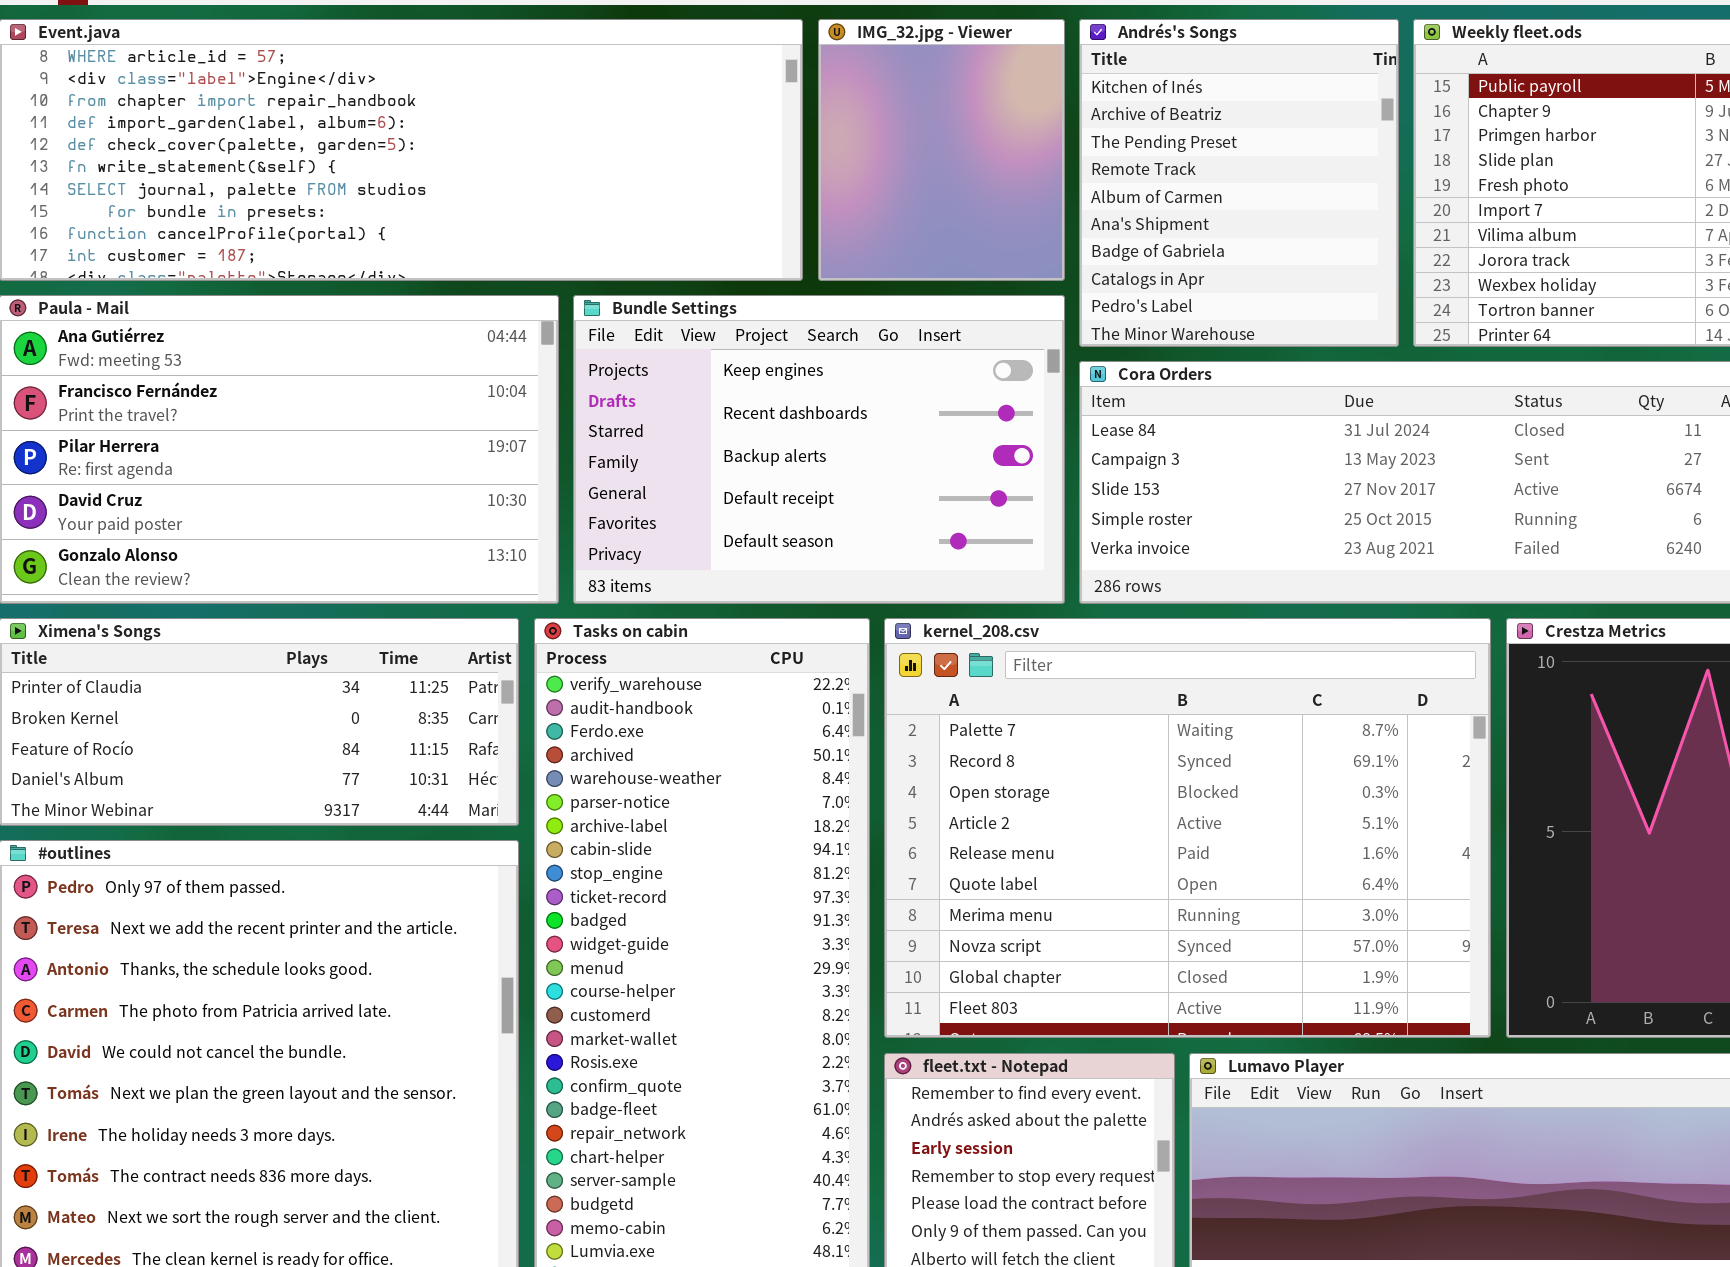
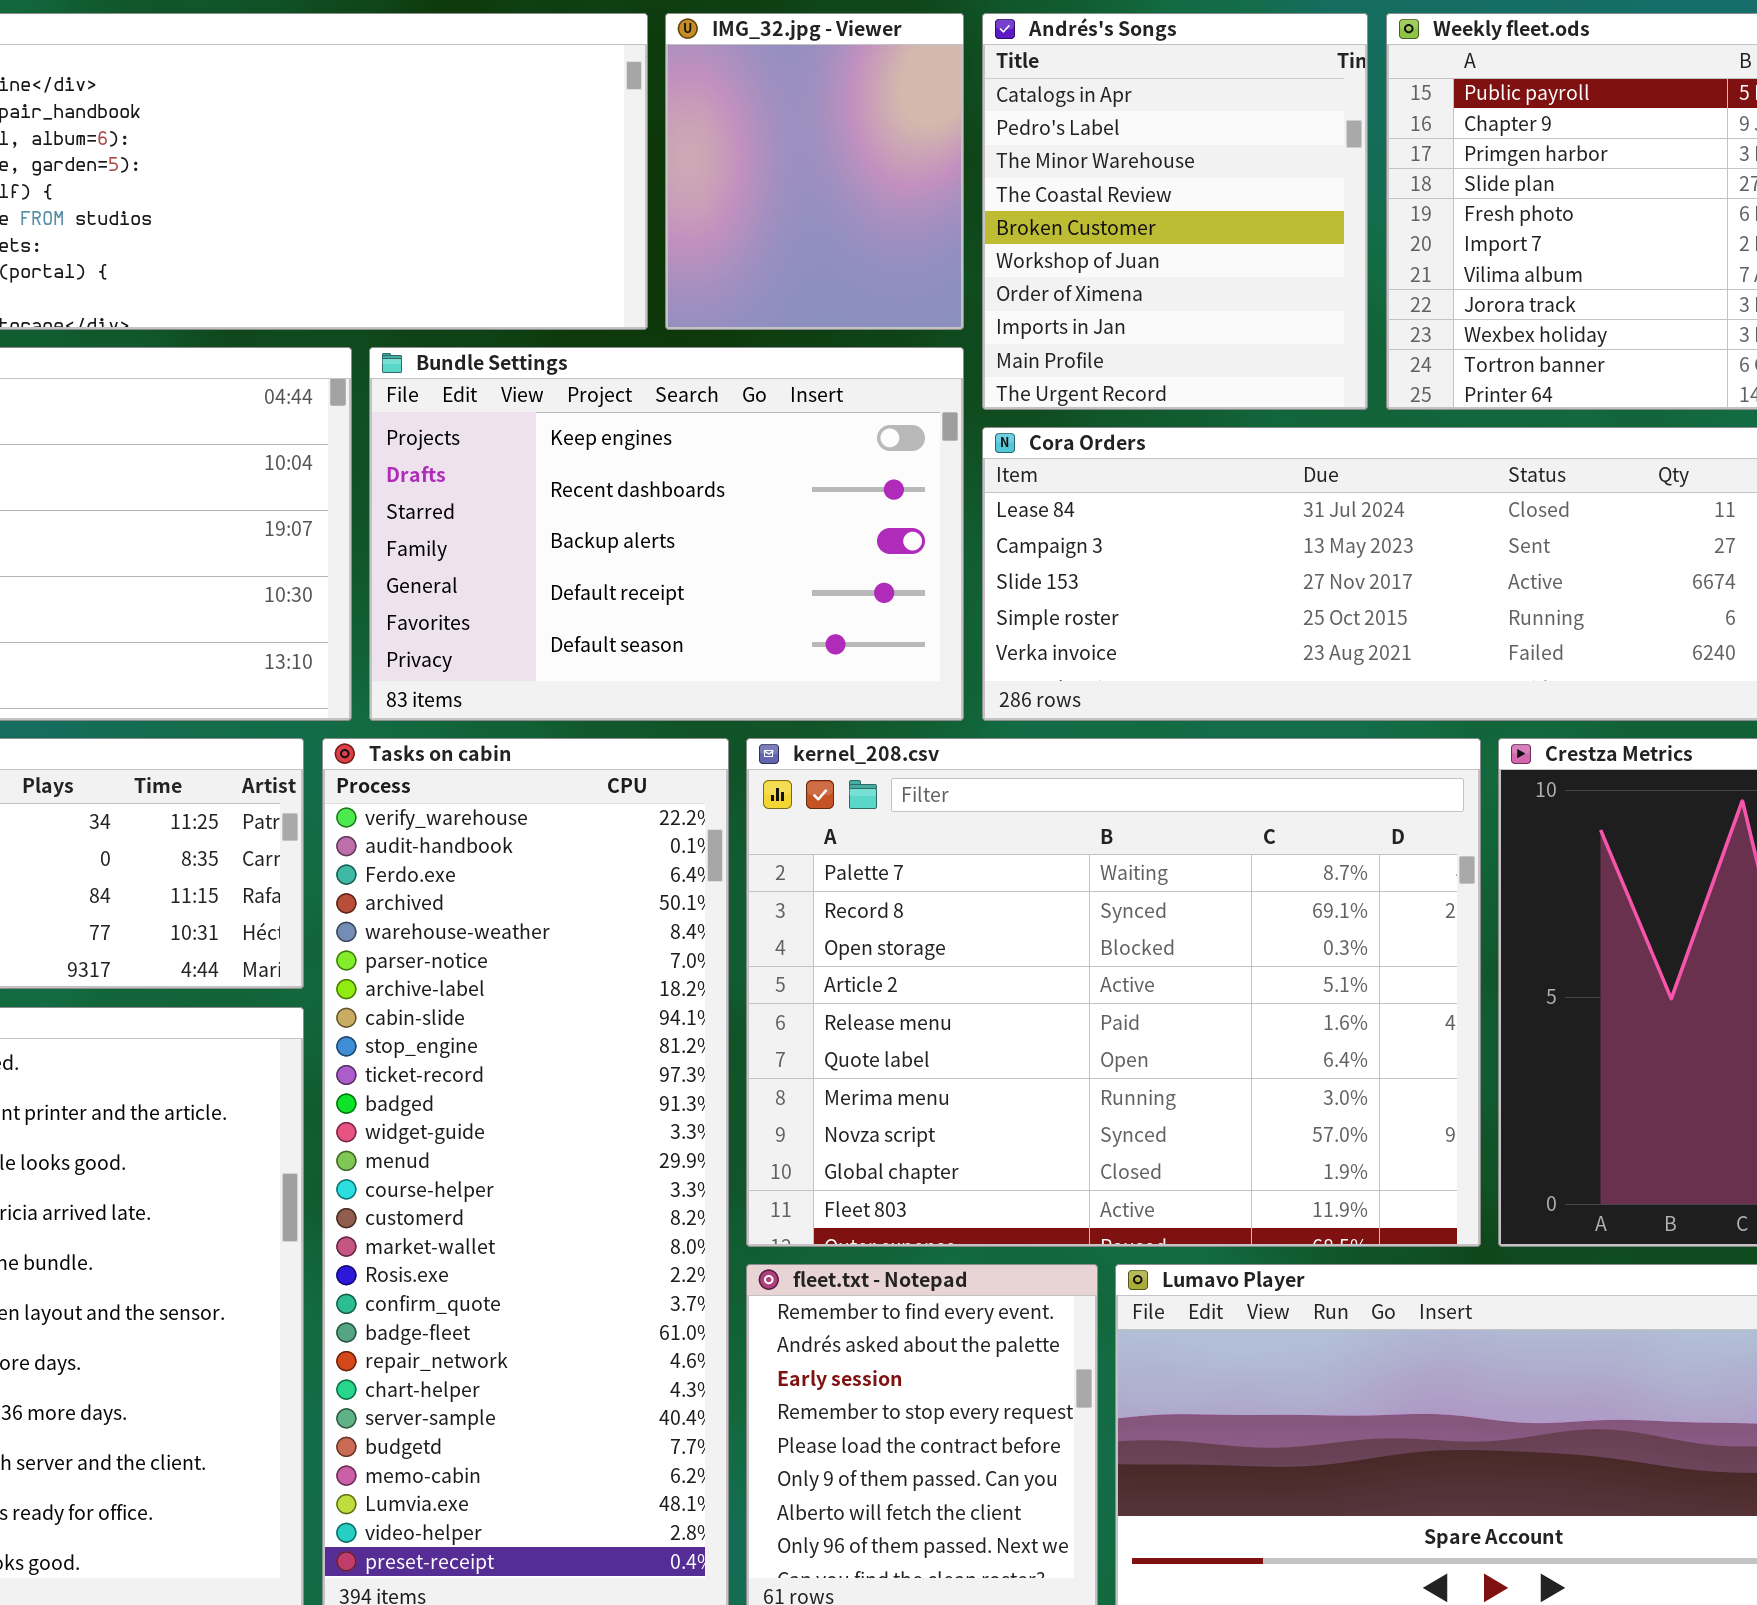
Andrés's Songs: [1079,19,1399,347] -> [982,13,1368,410], scrolled down 7 rows

